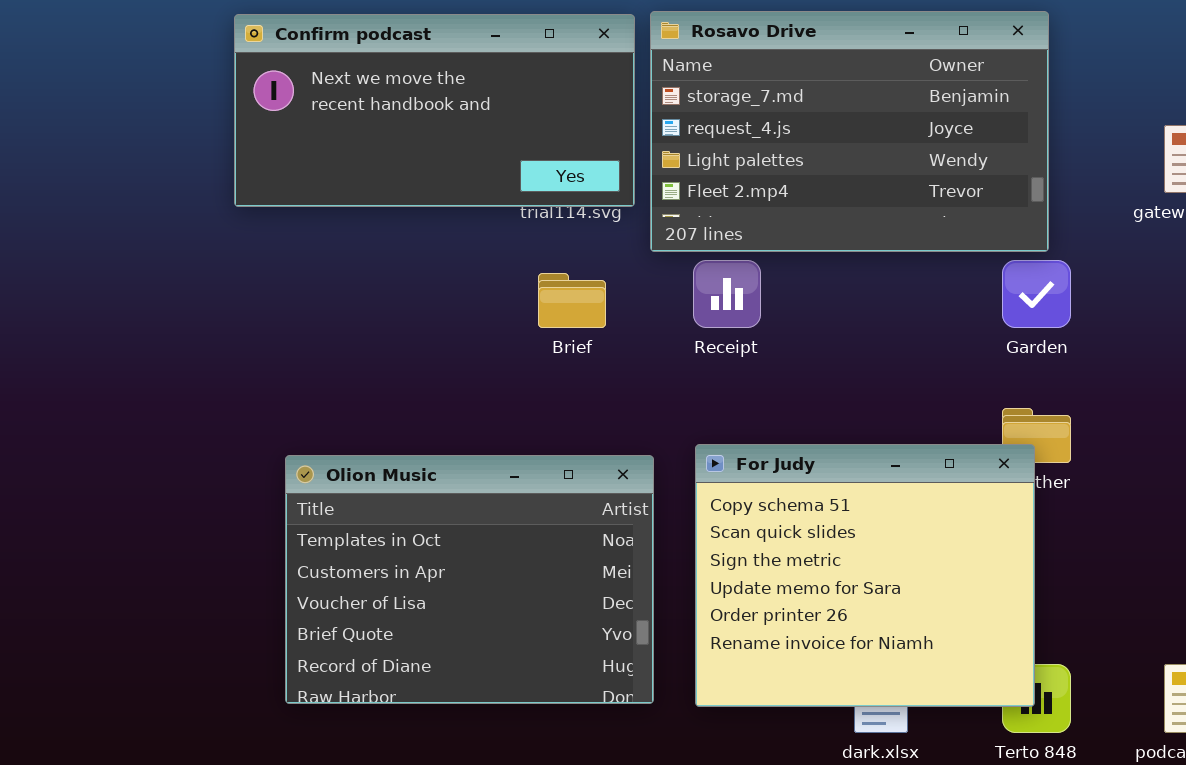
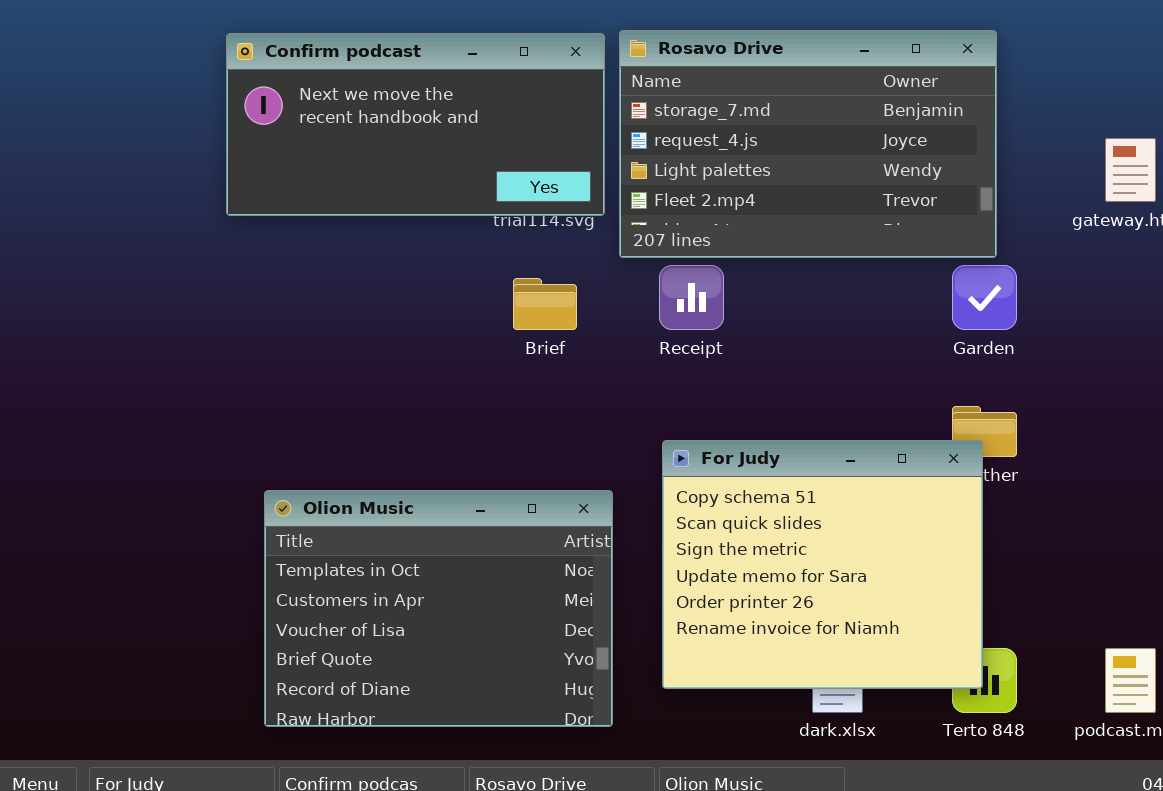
Olion Music: [285,455,654,704] -> [264,490,613,727], moved

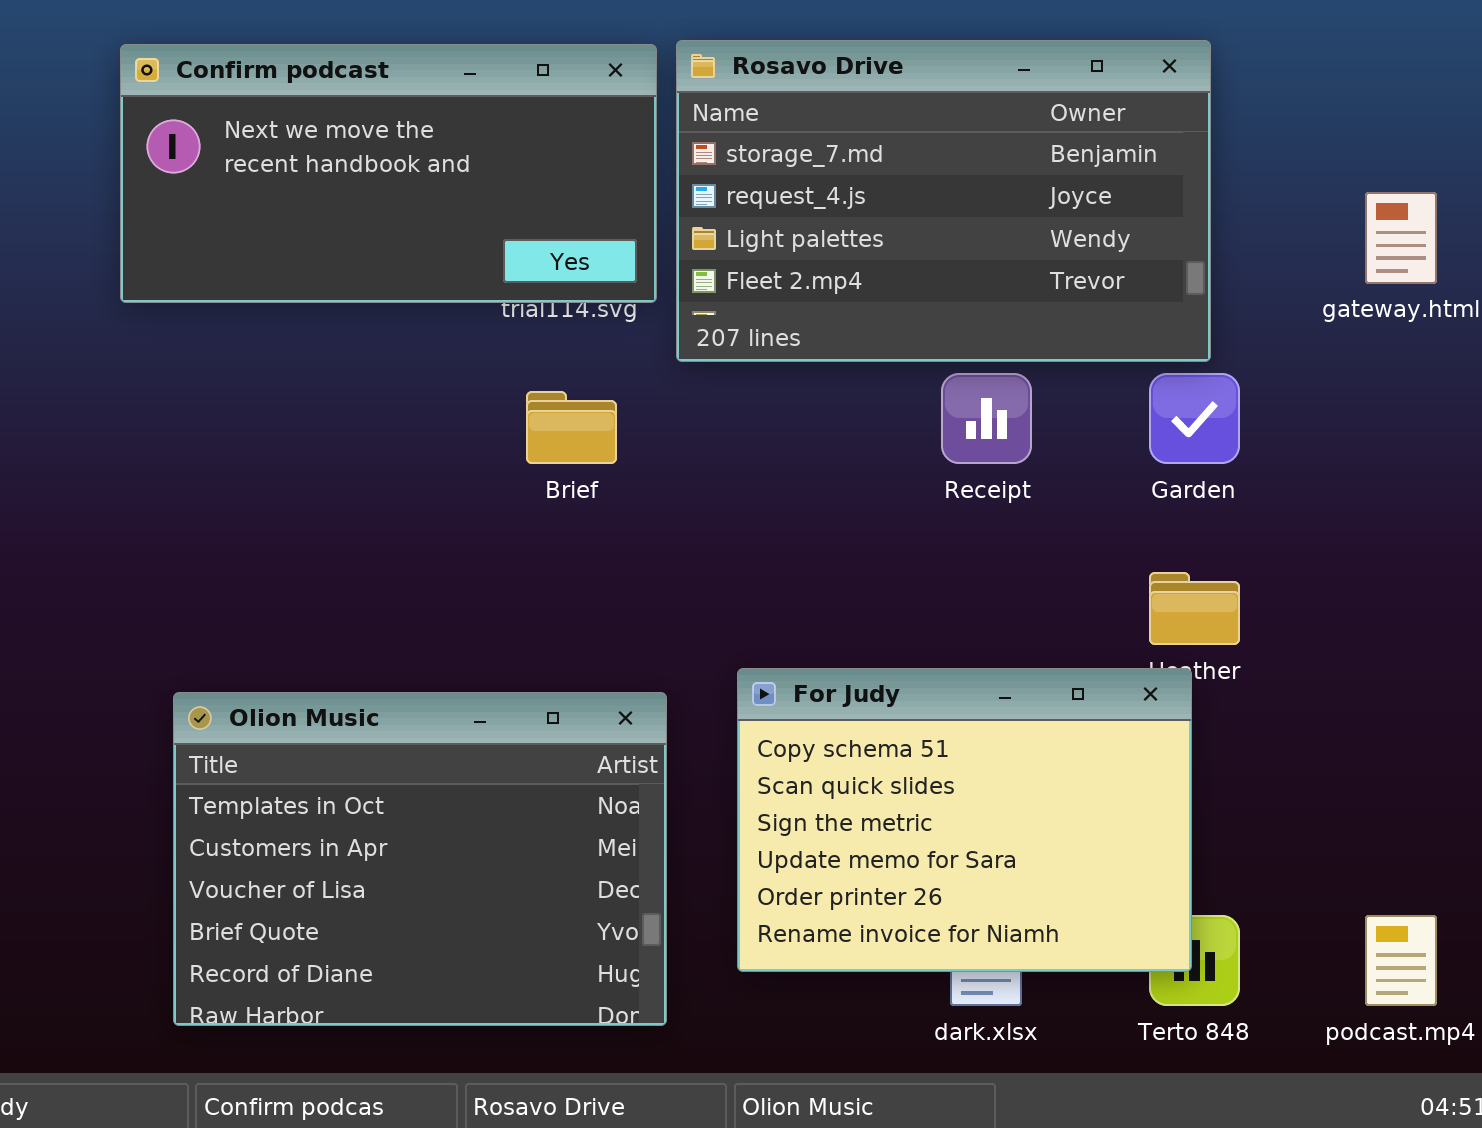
Receipt: [659,265,724,330] -> [941,373,1032,464], moved
For Judy: [662,440,983,689] -> [737,668,1192,972], resized

